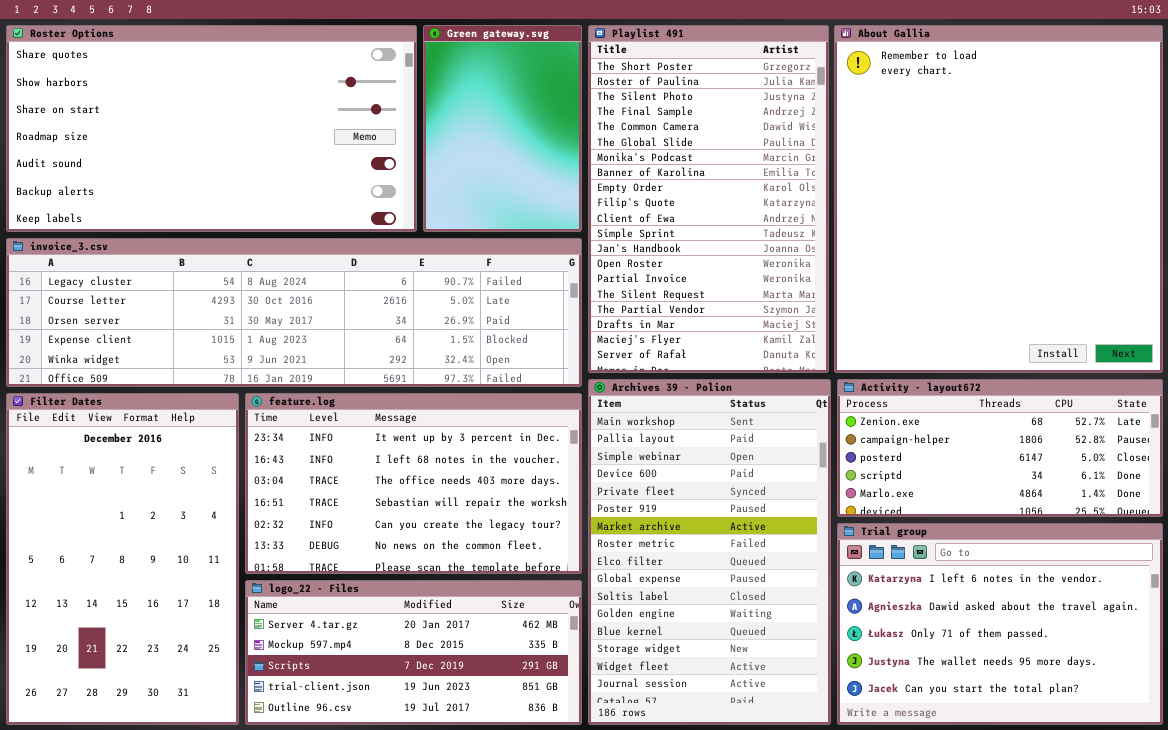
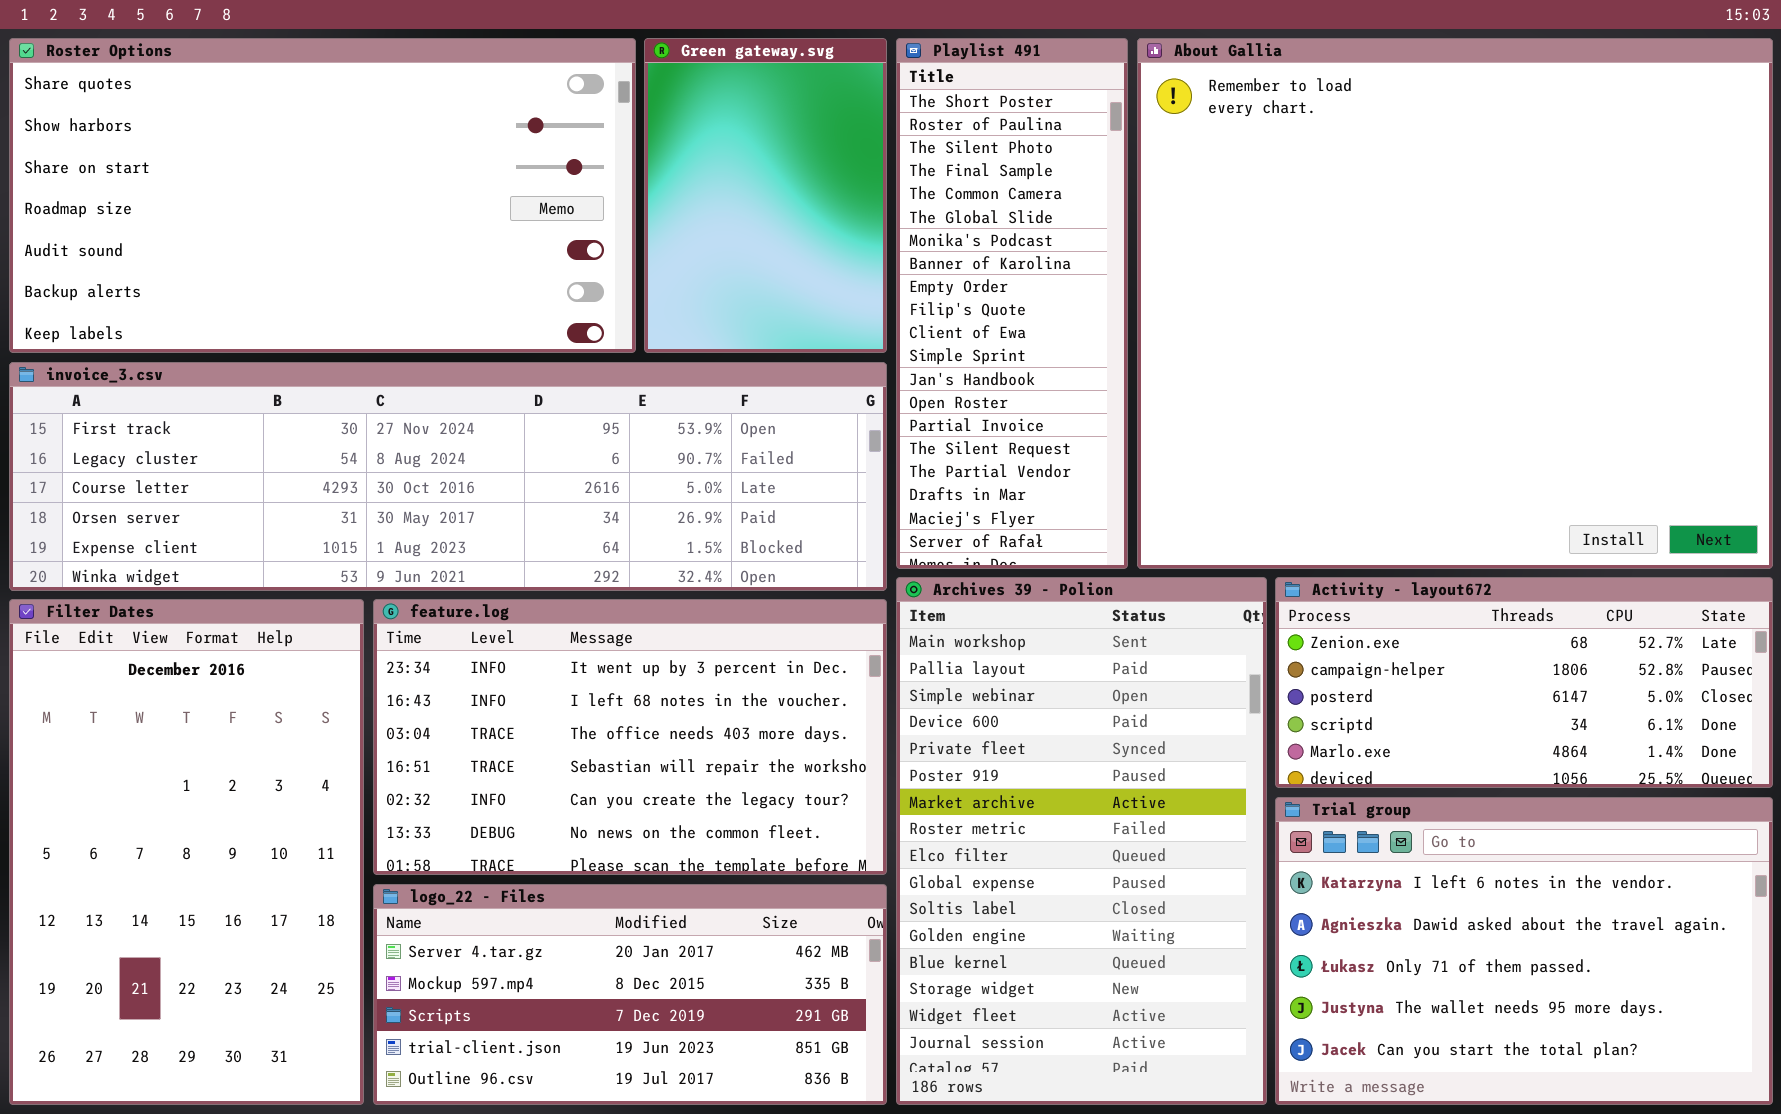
Playlist 491: [588,25,829,373] -> [896,38,1128,569], resized
About Gallia: [834,25,1163,373] -> [1137,38,1773,569], resized
invoice_3.csv: [6,238,582,387] -> [9,362,887,591], scrolled up 1 row

